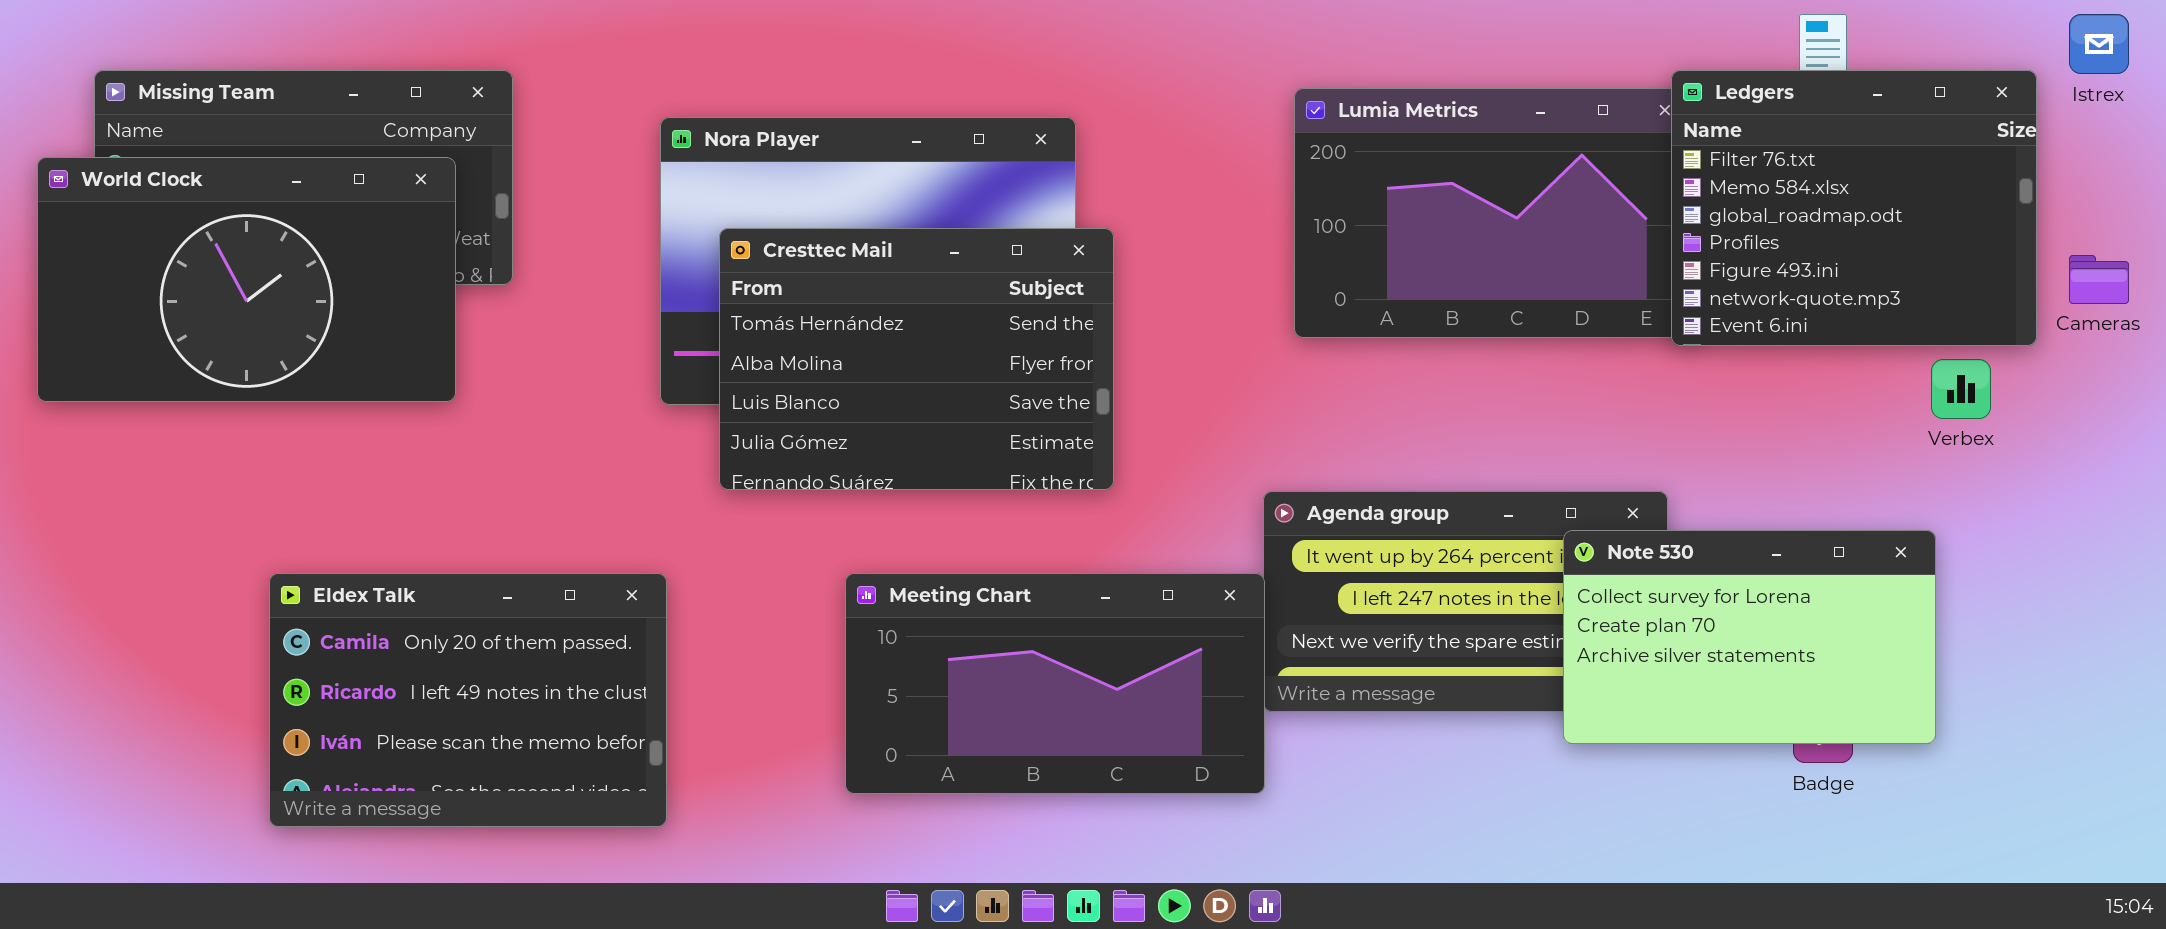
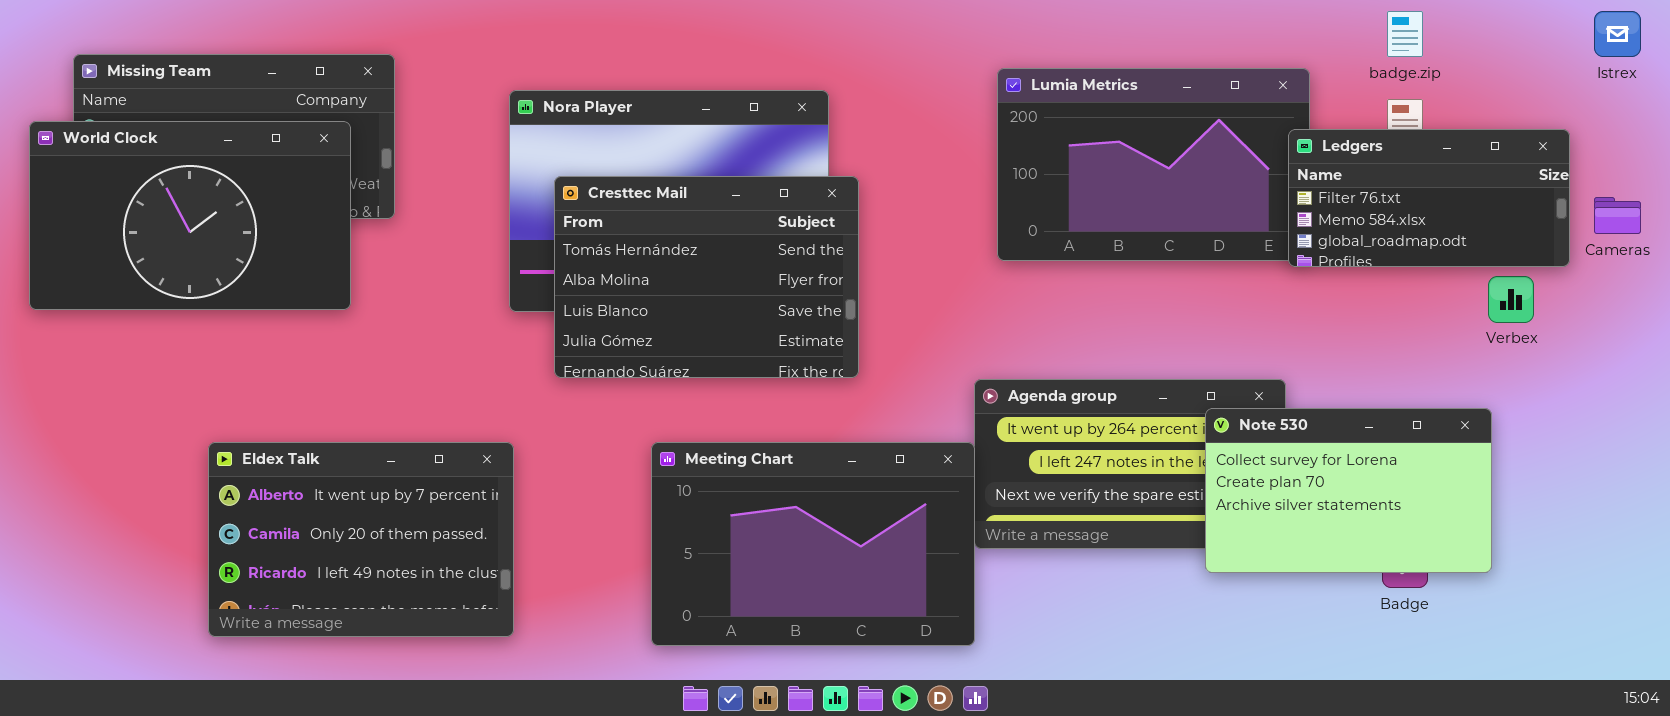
Ledgers: [1671,70,2037,346] -> [1288,129,1570,267], resized
Eldex Talk: [269,573,667,827] -> [208,442,514,637], scrolled up 1 row
Meeting Chart: [845,573,1265,794] -> [651,442,975,646], resized

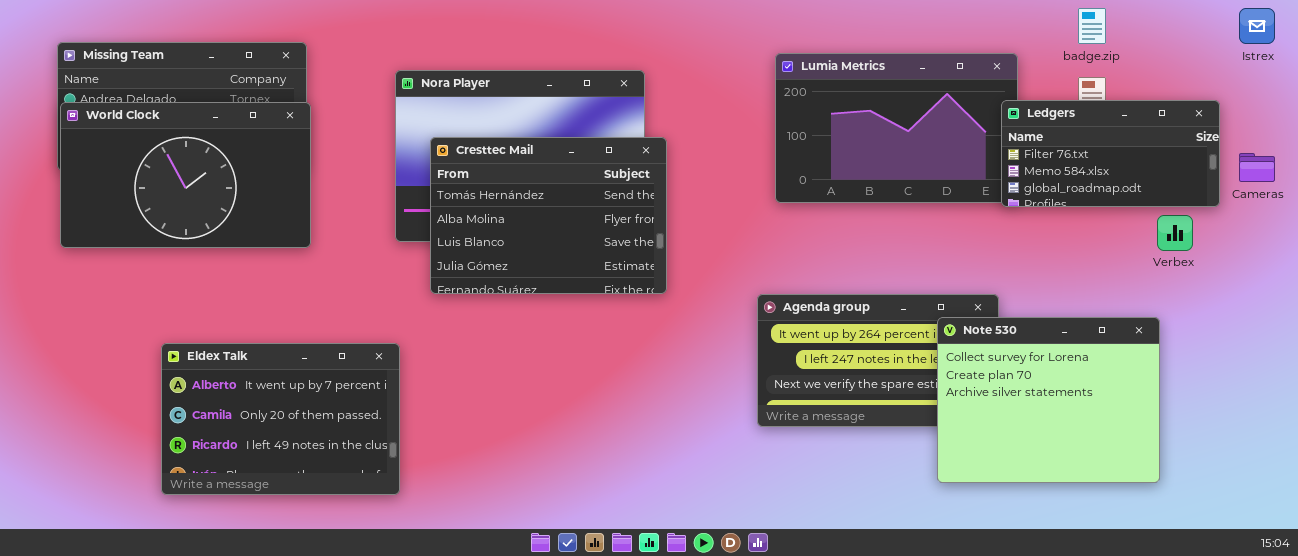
World Clock: [29,121,351,310] -> [60,102,311,248], moved
Note 530: [1205,408,1492,573] -> [937,317,1160,483], resized
Meeting Chart: [651,442,975,646] -> none, closed

